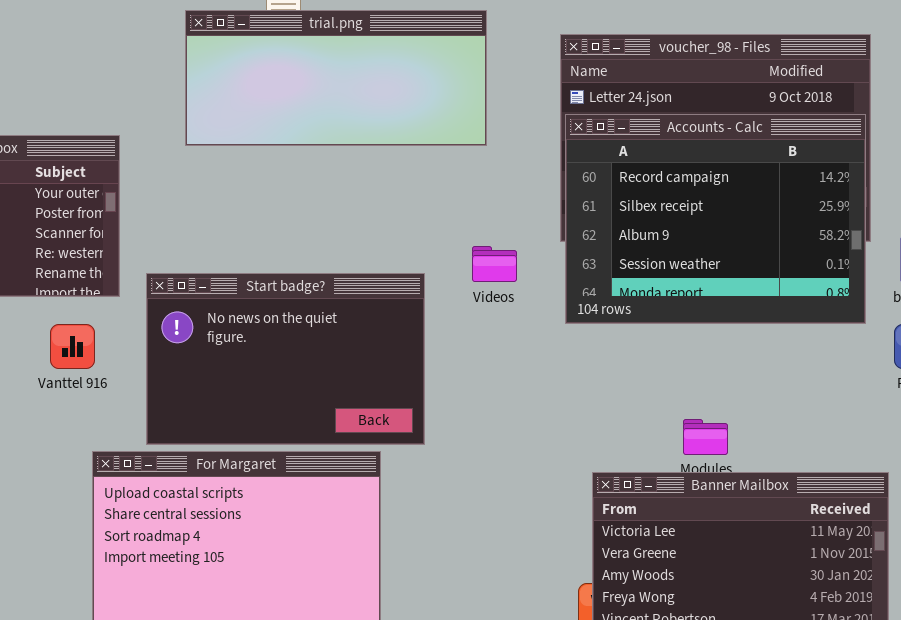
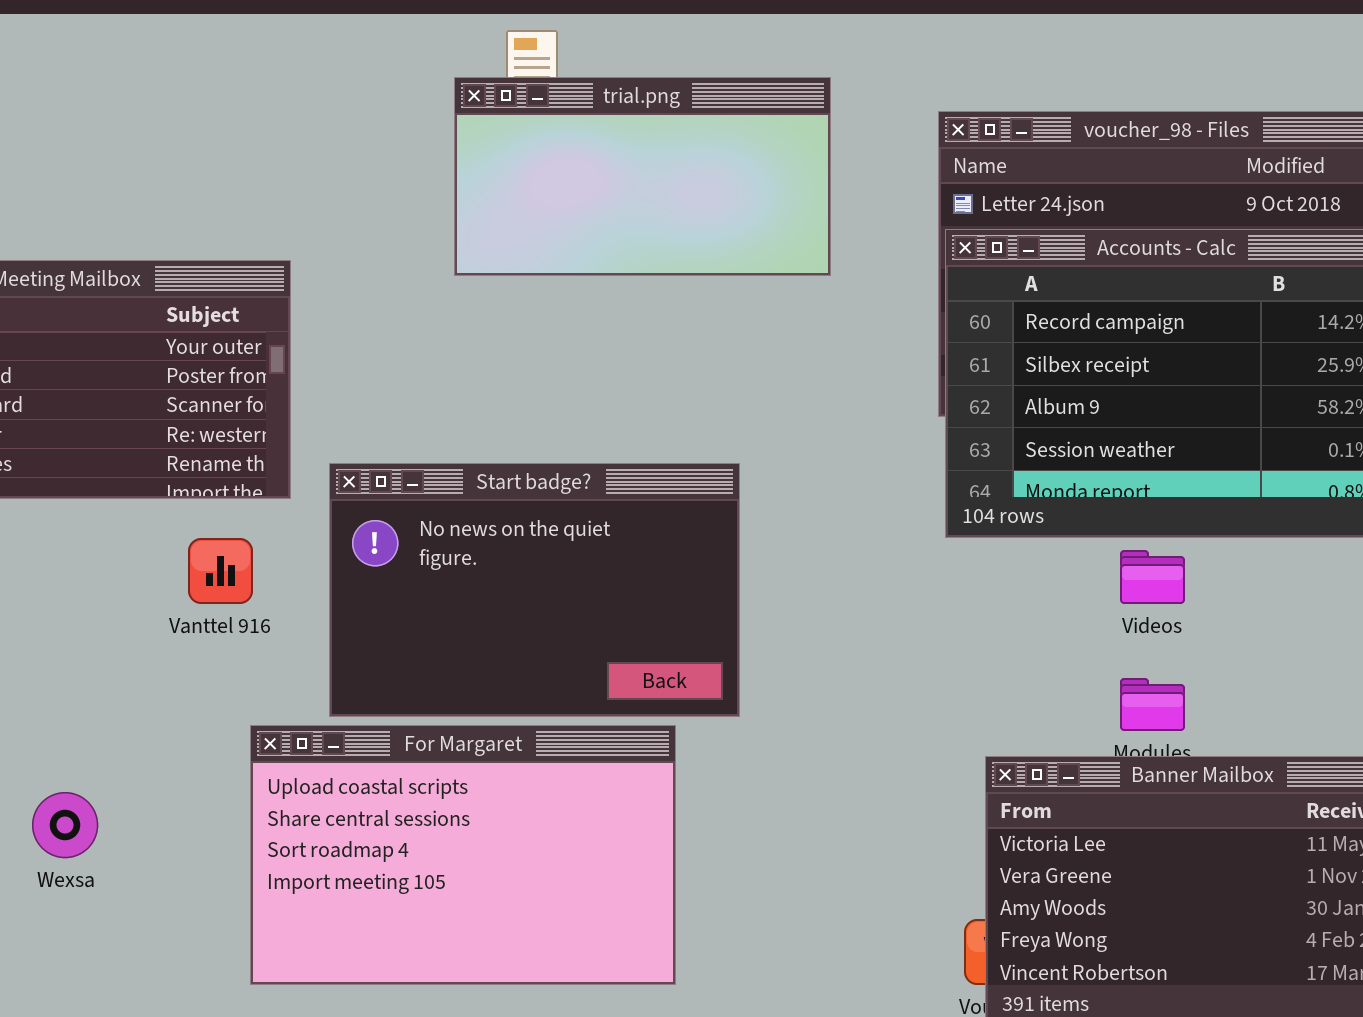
trial.png: [185,10,487,146] -> [454,77,831,276], resized
Videos: [472,246,517,282] -> [1120,550,1185,604], moved

